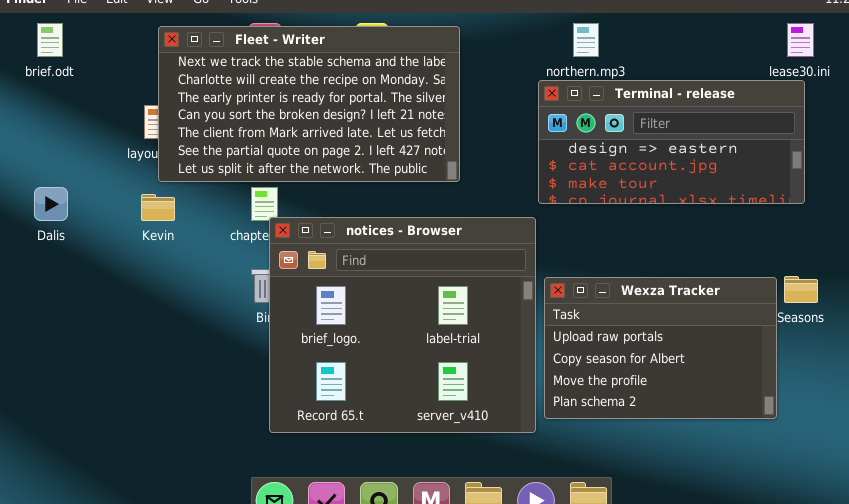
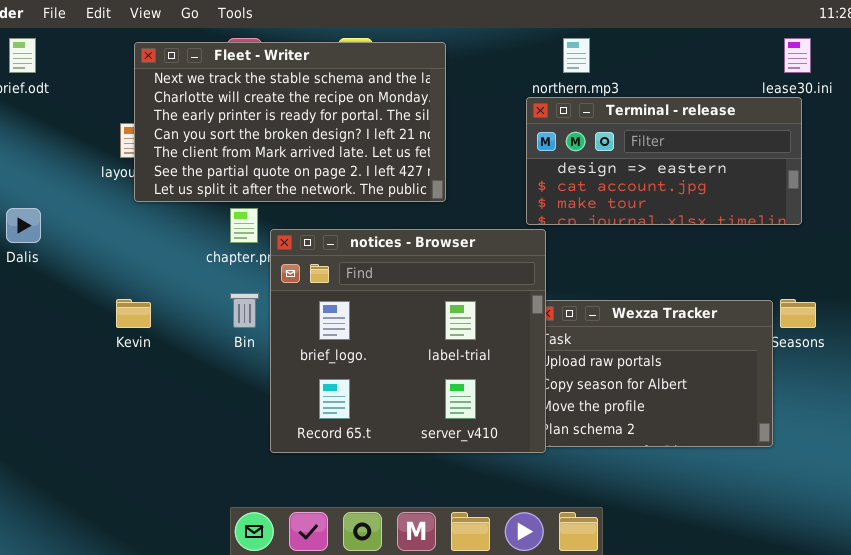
Kevin: [141,194,175,221] -> [116,299,151,328], moved
notices - Browser: [269,217,536,433] -> [270,229,546,453], moved

